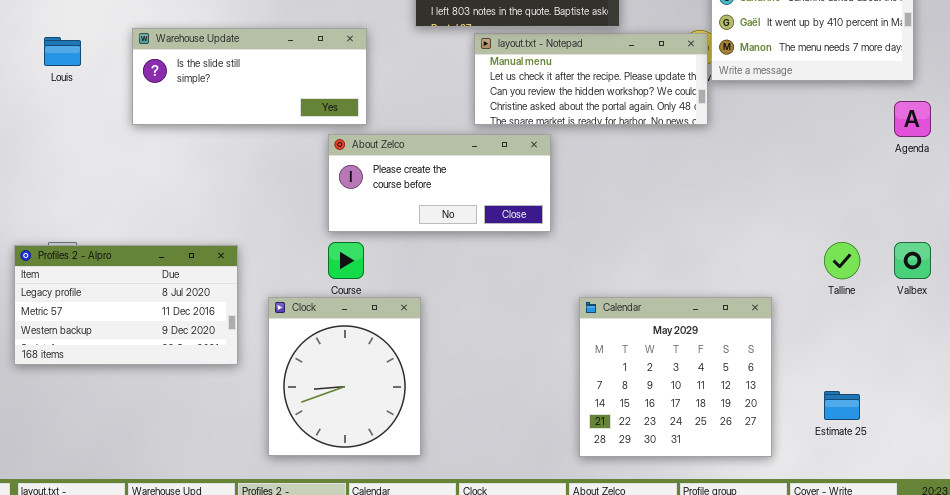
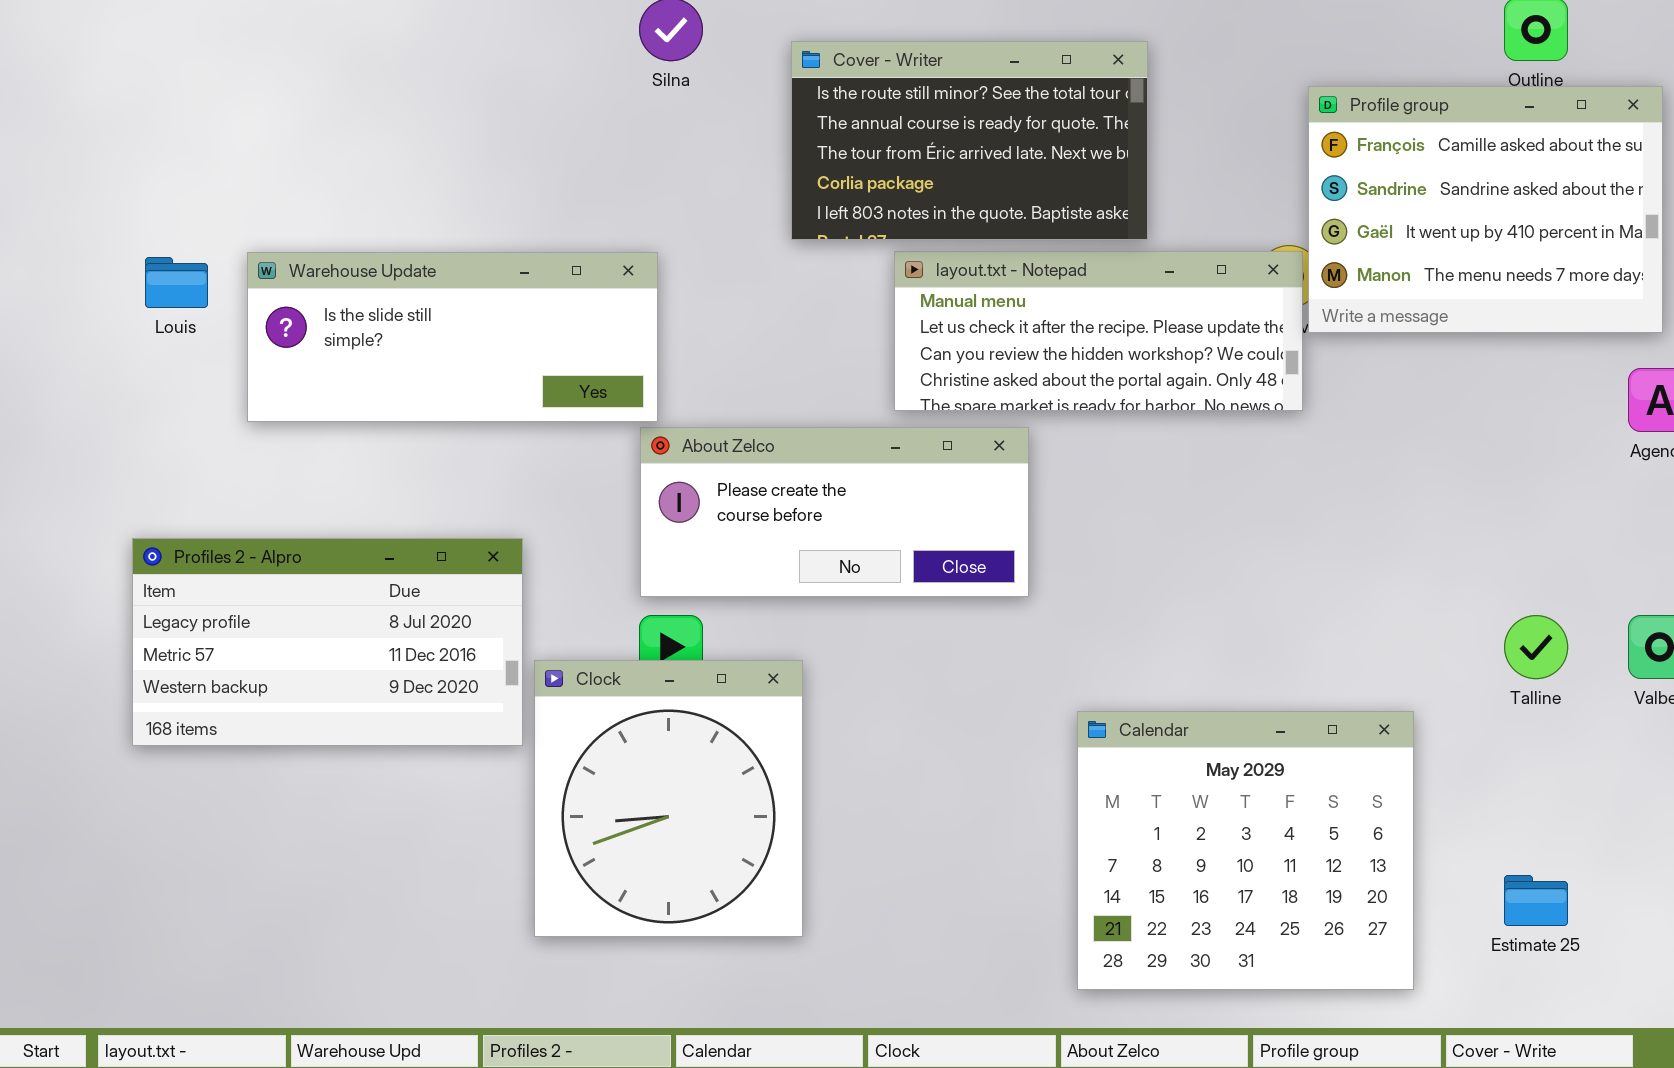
Warehouse Update: [132,28,367,125] -> [247,252,658,422], moved
Profiles 2 - Alpro: [14,245,238,365] -> [132,538,523,746], moved
Clock: [268,297,421,456] -> [534,660,803,937], moved

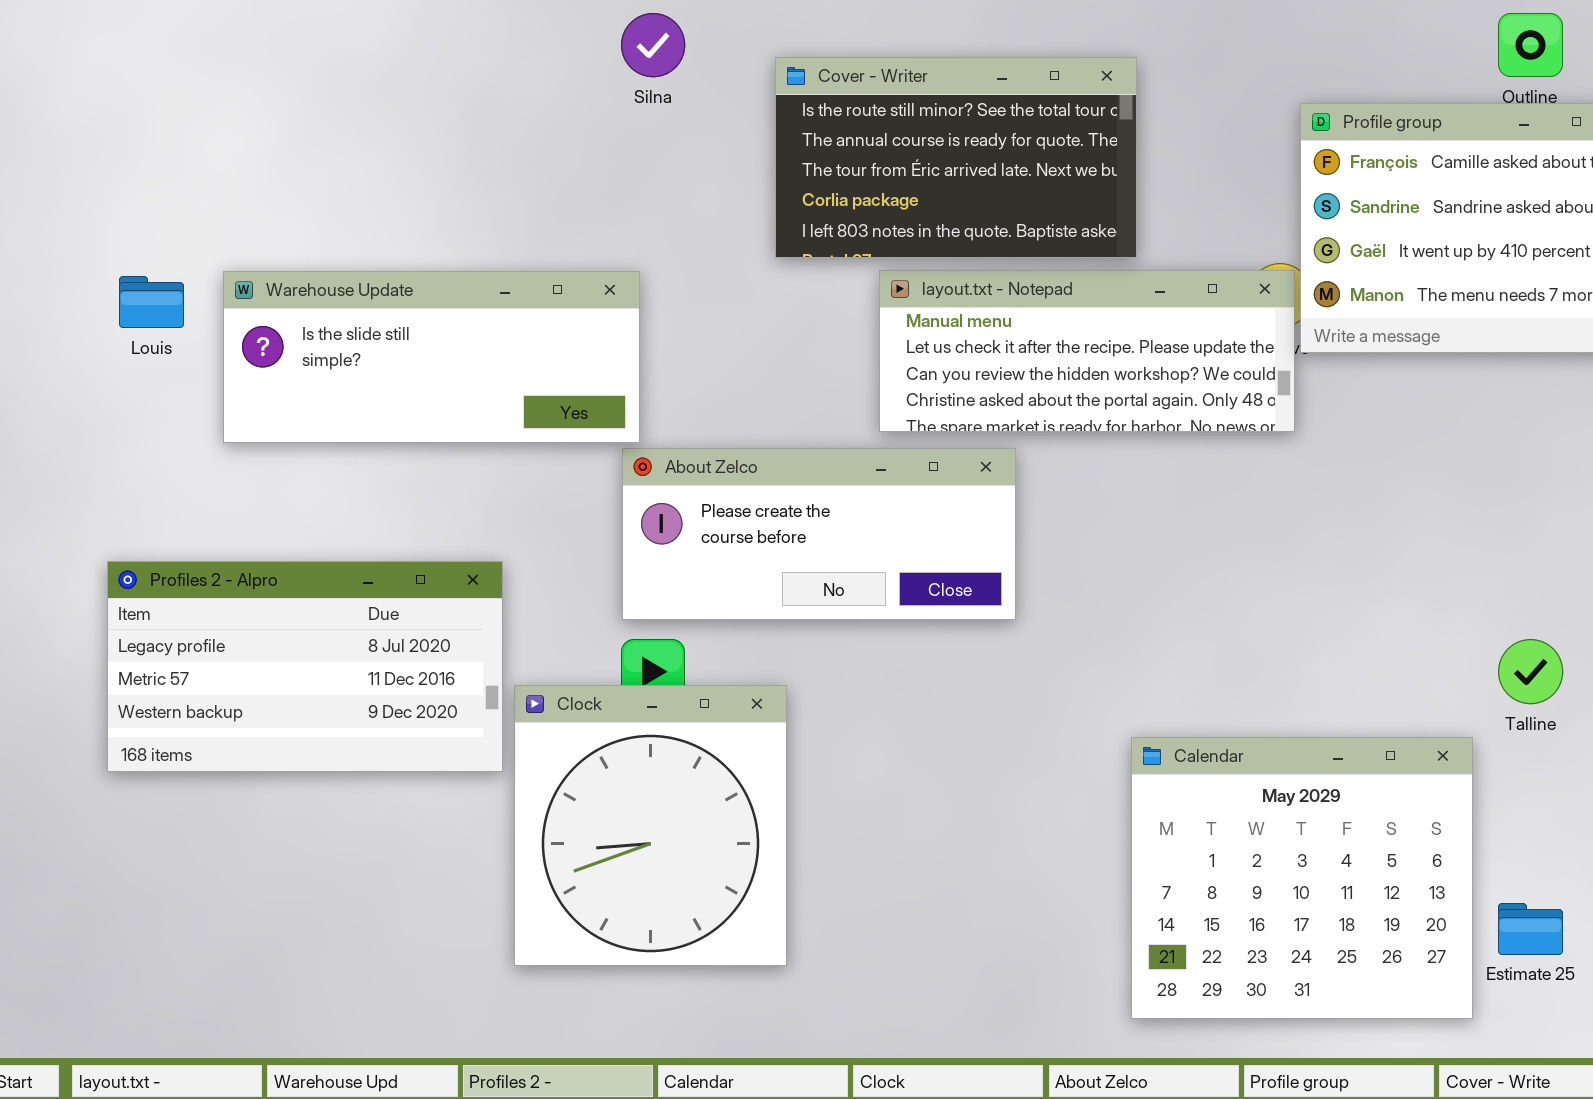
Calendar: [1077,711,1414,990] -> [1131,737,1473,1019], moved

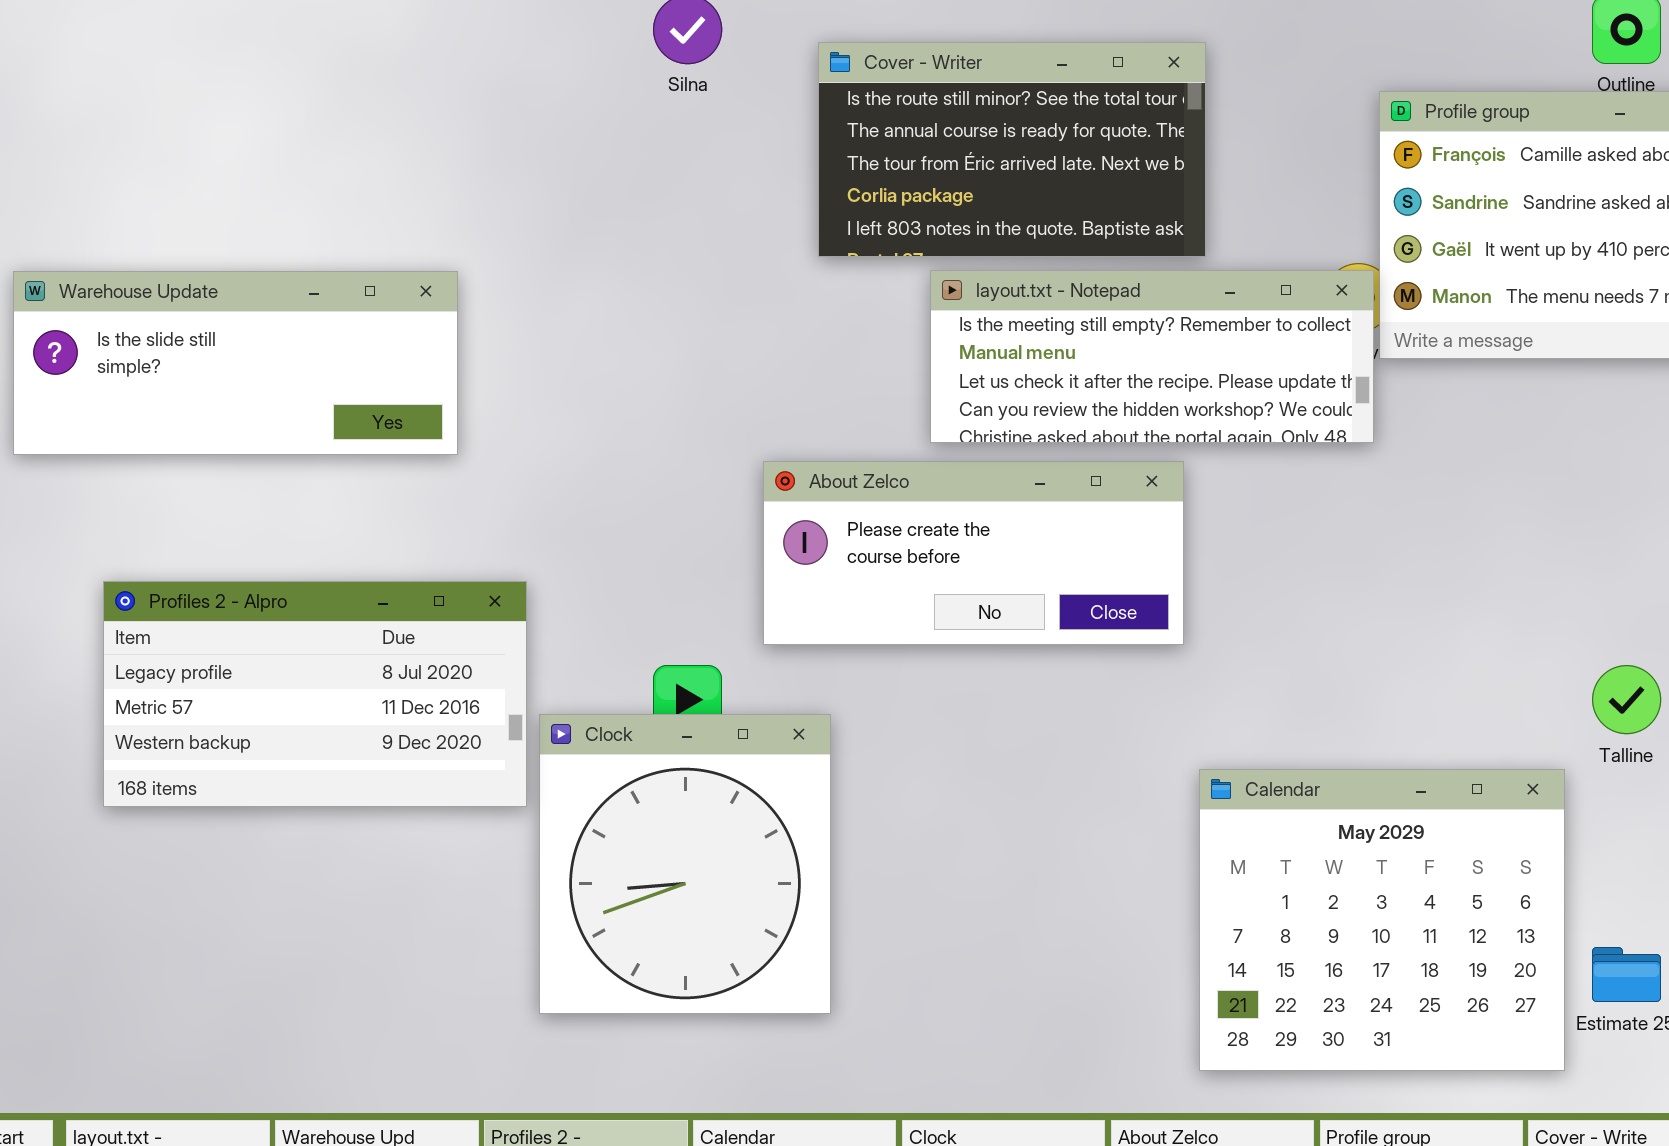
layout.txt - Notepad: [879,270,1295,432] -> [930,270,1374,443], scrolled up 1 row
Warehouse Update: [223,271,640,443] -> [13,271,458,455], moved
About Zelco: [622,448,1016,620] -> [763,461,1184,645], moved

